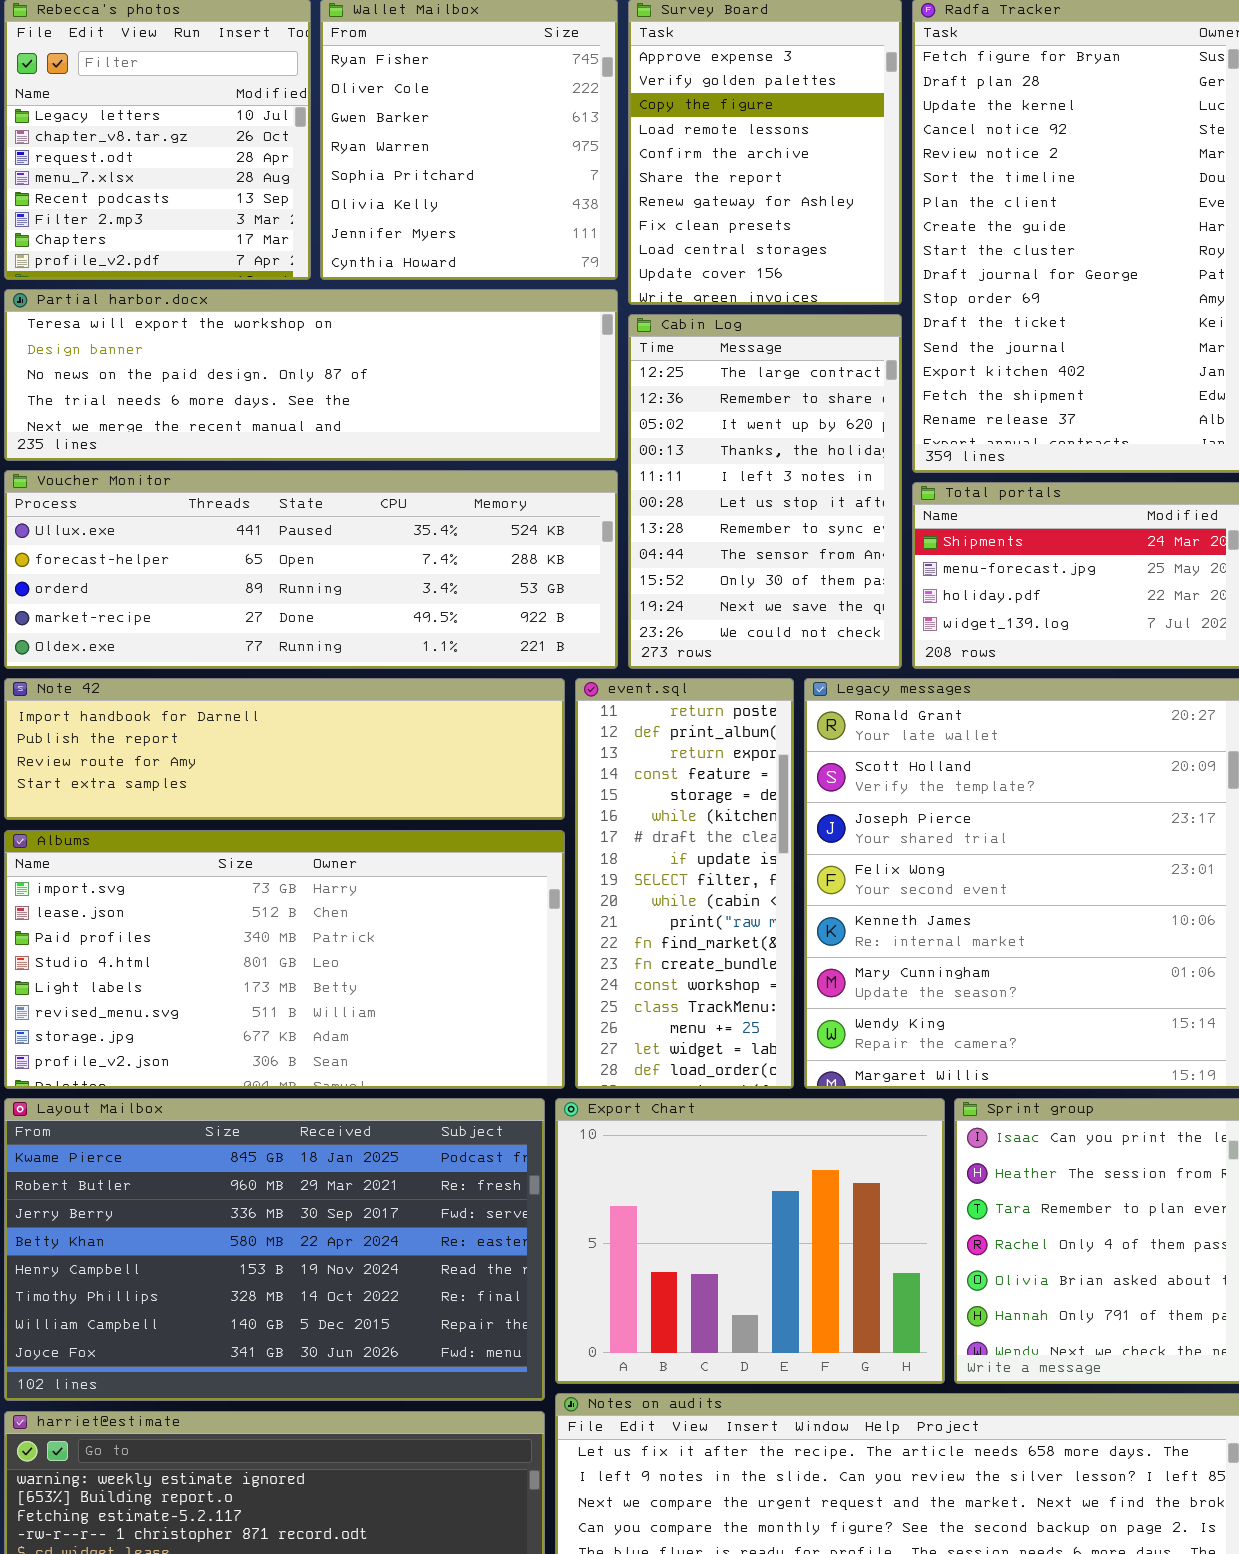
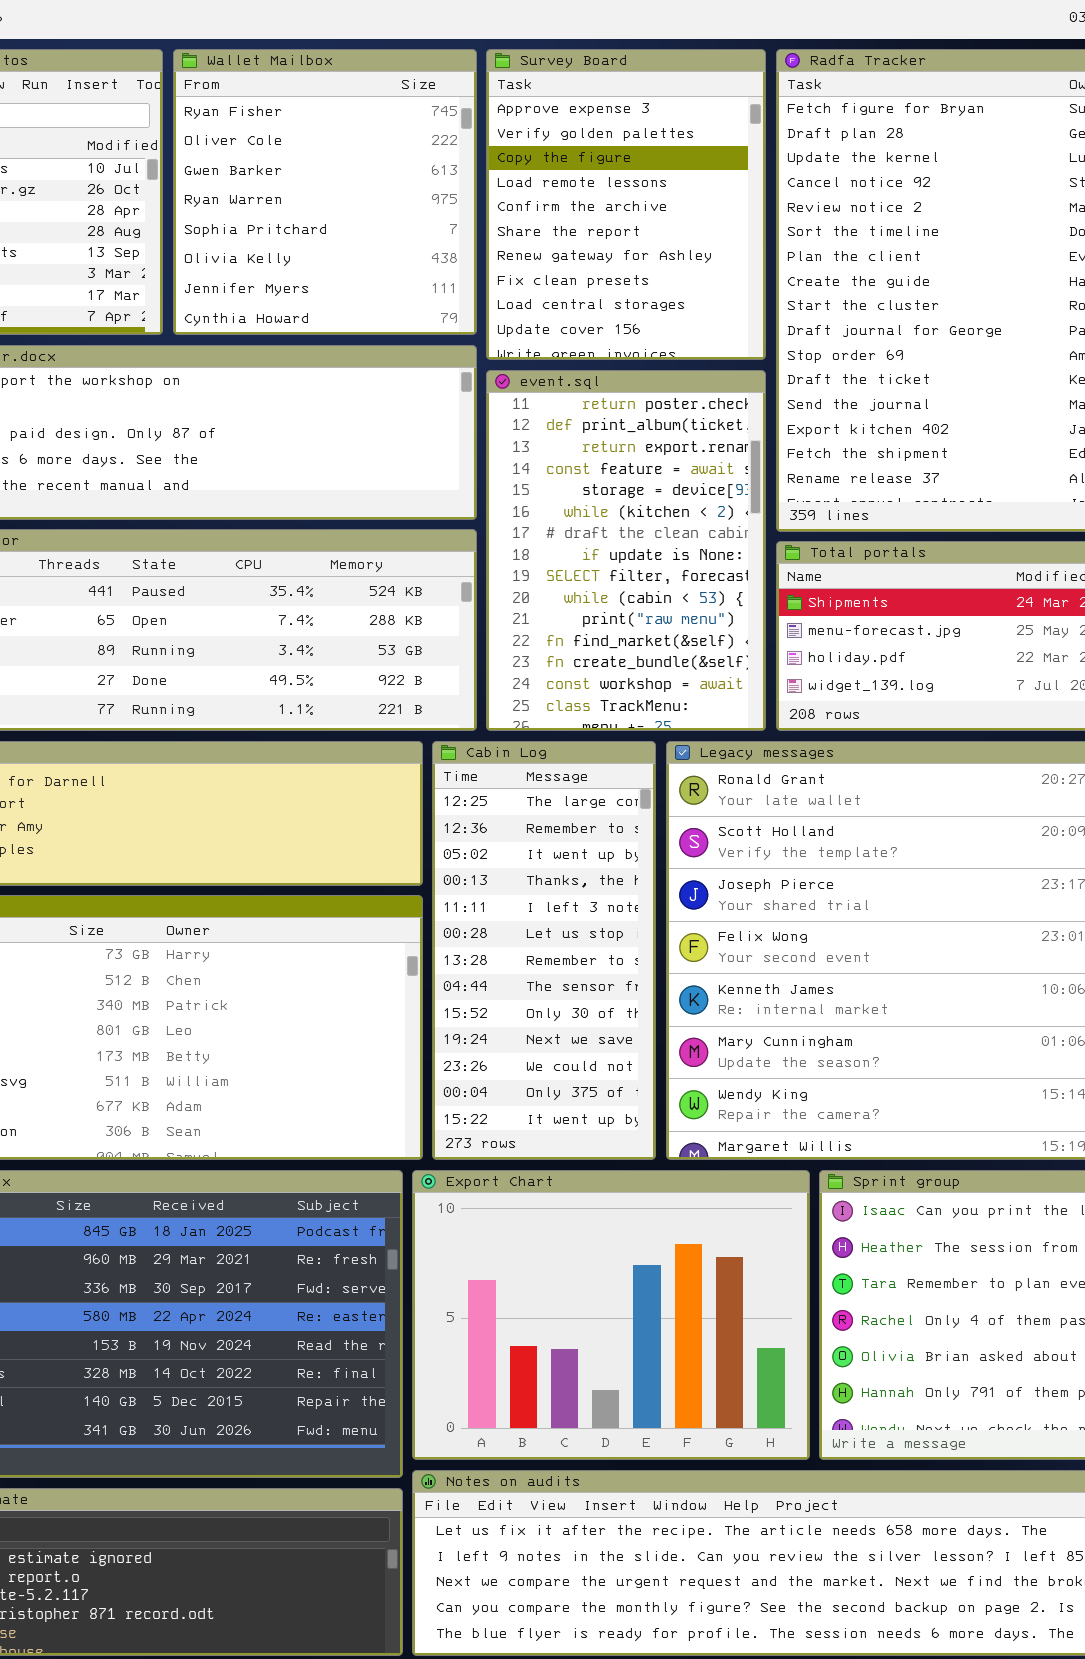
Cabin Log: [628,314,902,669] -> [432,741,656,1160], moved, resized
event.sql: [575,678,794,1089] -> [486,370,766,731], moved, resized

